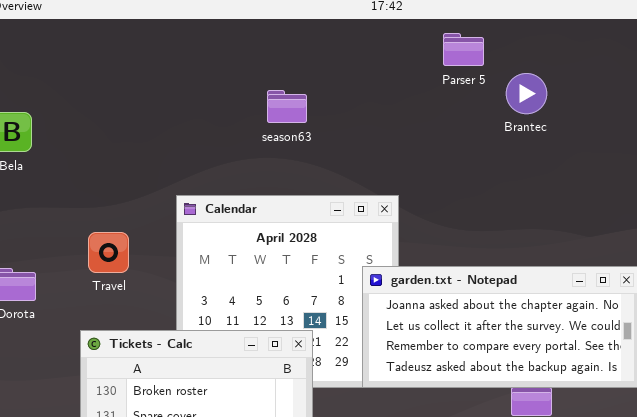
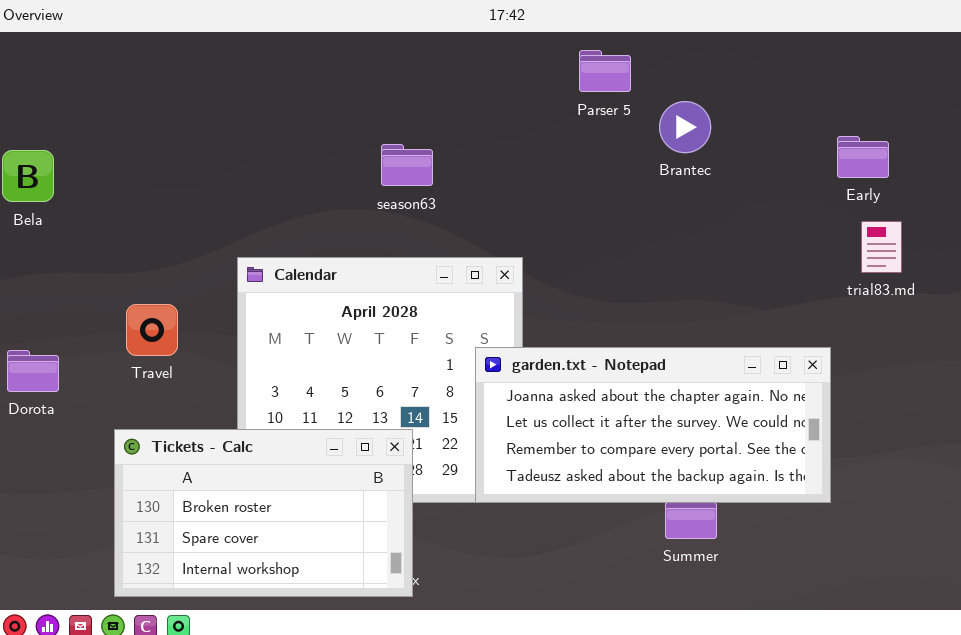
season63: [267,90,307,123] -> [381,144,433,186], moved

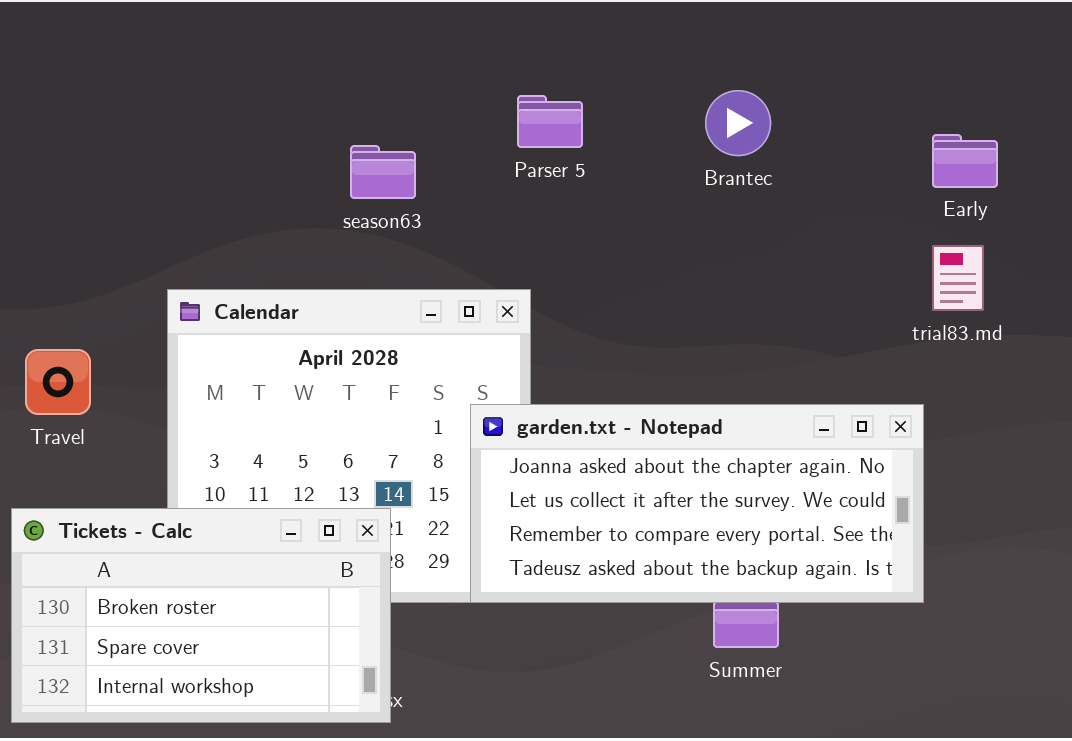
Parser 5: [579,50,631,92] -> [517,95,583,148], moved
trial83.md: [861,221,902,273] -> [932,245,984,311], moved

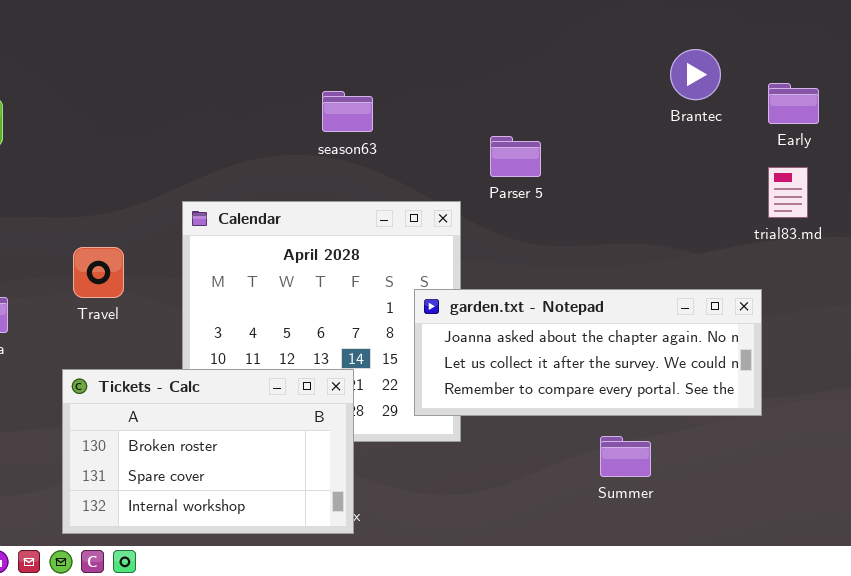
Brantec: [705,90,771,156] -> [670,49,721,100], moved
Parser 5: [517,95,583,148] -> [490,136,541,177], moved
garden.txt - Notepad: [470,404,924,603] -> [414,289,762,416], resized

